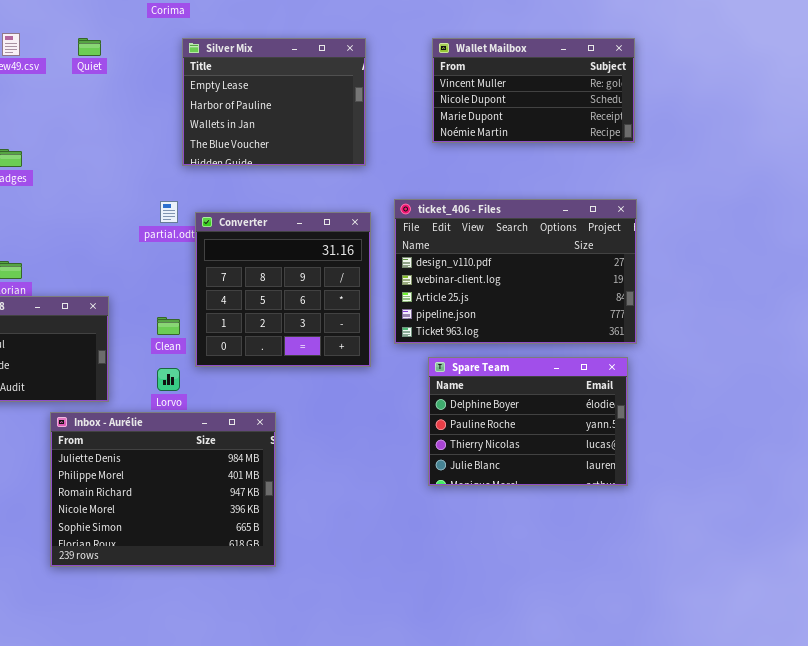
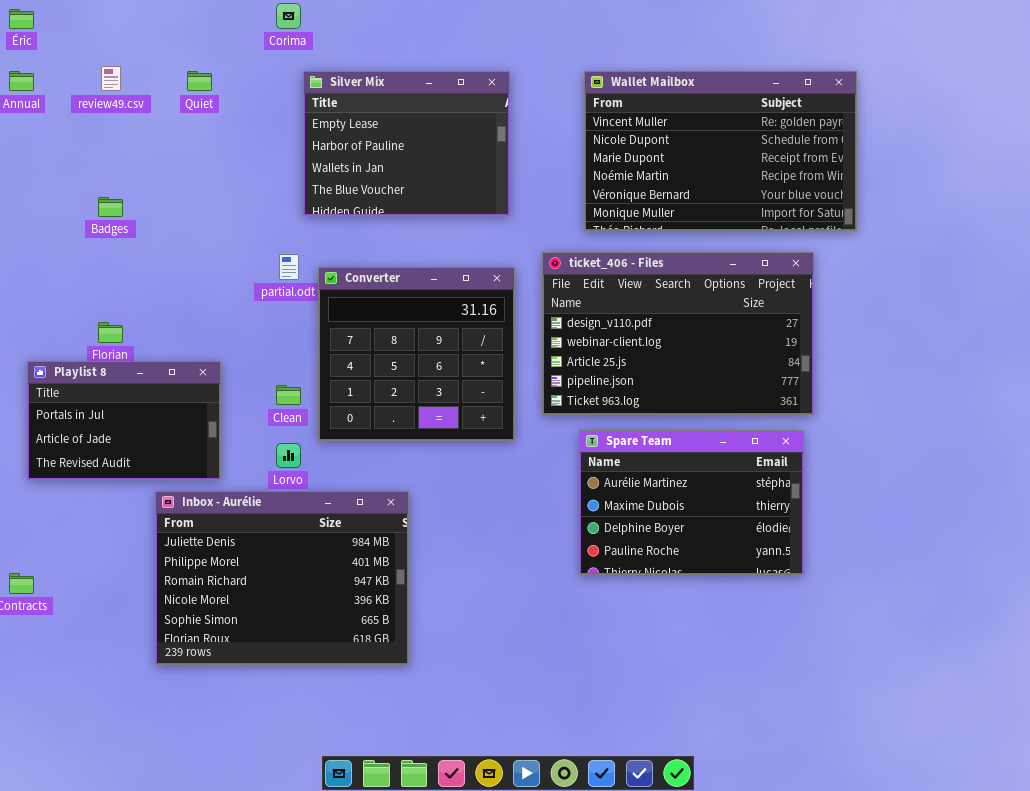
Wallet Mailbox: [432,38,635,143] -> [584,71,857,231], resized
Spare Team: [428,357,628,486] -> [579,430,804,575], scrolled up 2 rows

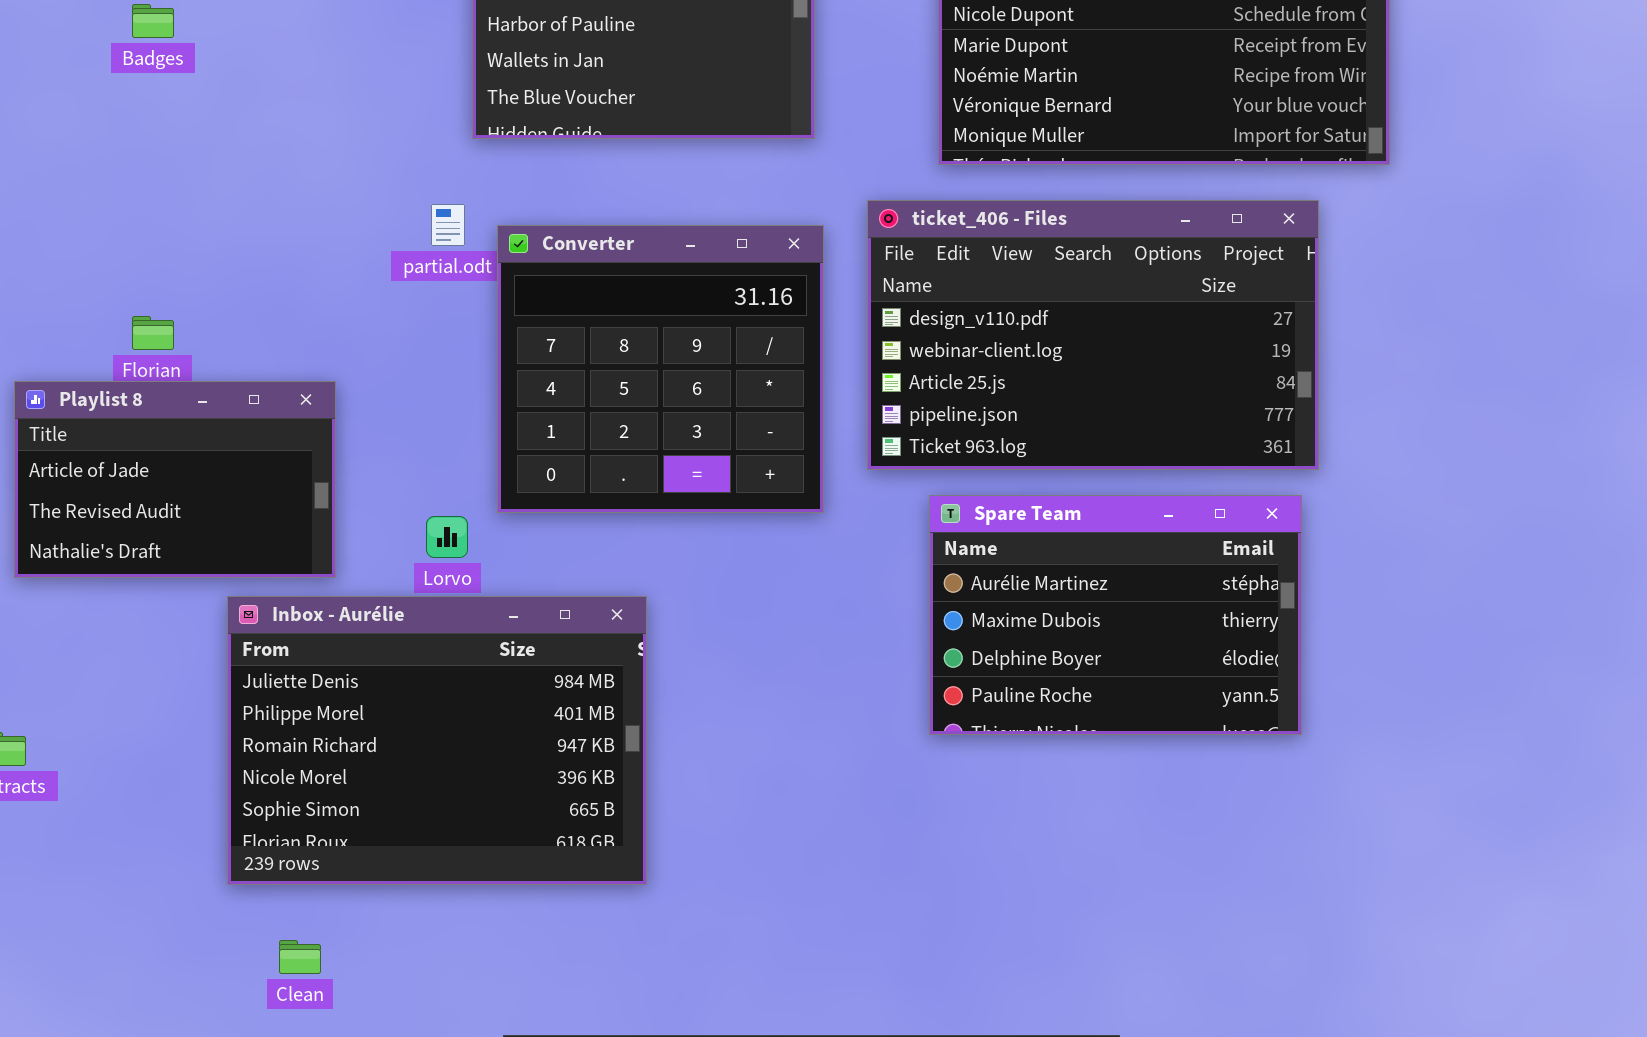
Badges: [98,197,123,217] -> [132,4,174,38], moved
Playlist 8: [27,361,221,480] -> [14,381,336,578], scrolled down 1 row
Clean: [276,385,301,405] -> [279,940,321,974], moved

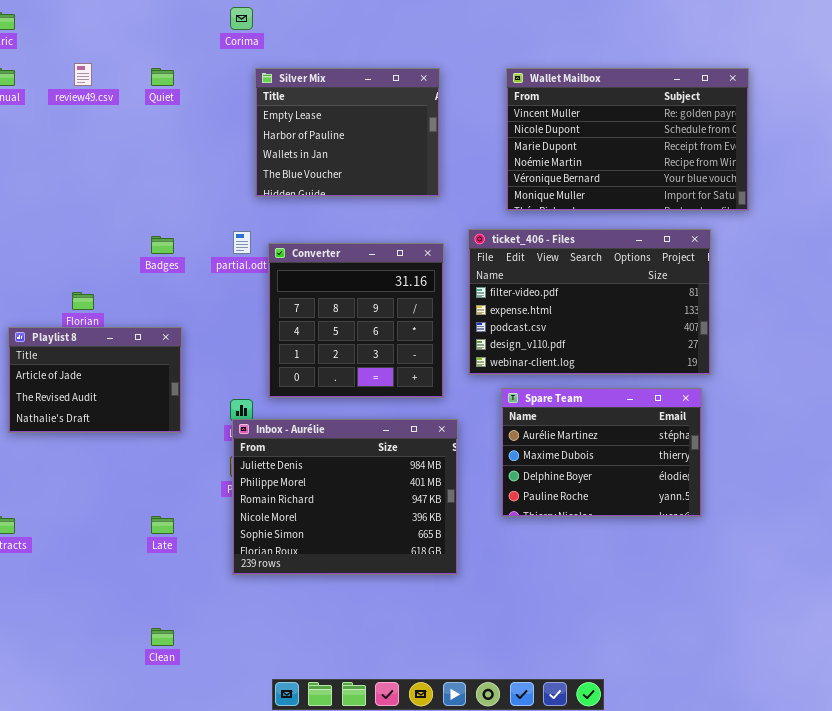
Badges: [132,4,174,38] -> [151,236,174,254], moved
ticket_406 - Files: [867,200,1319,470] -> [468,229,711,375], scrolled up 3 rows
Inbox - Aurélie: [227,596,647,885] -> [232,419,458,575], moved

